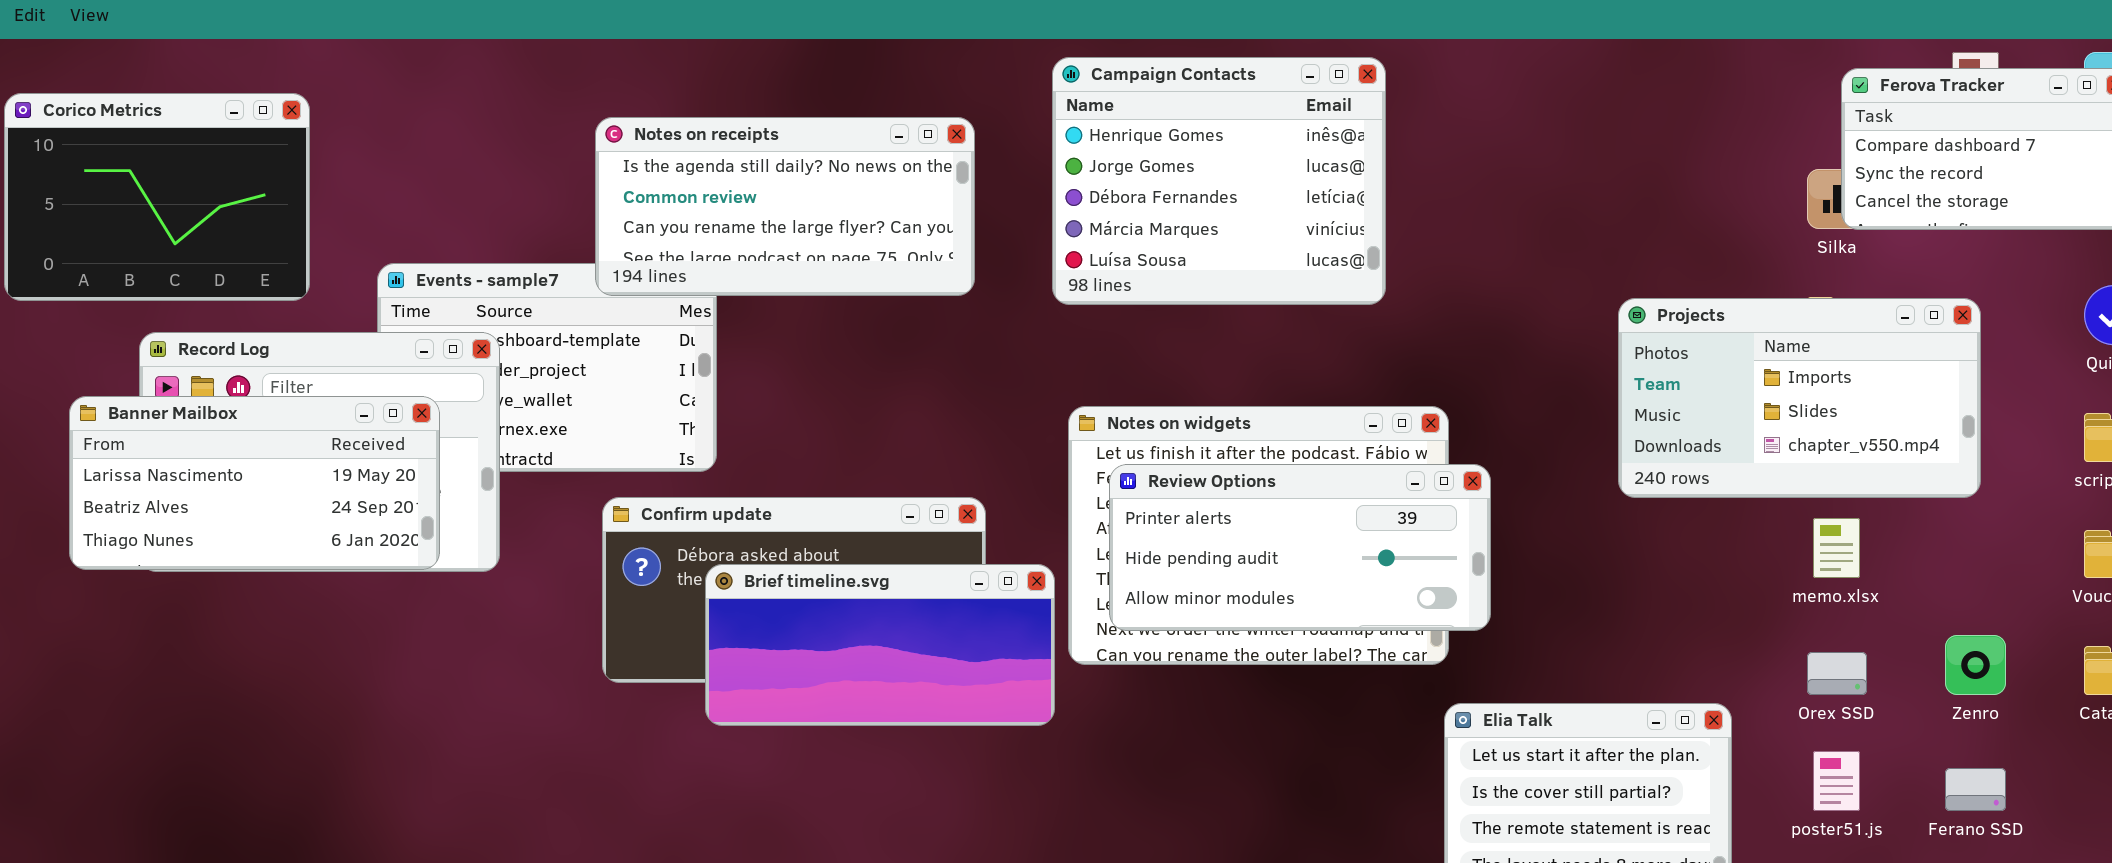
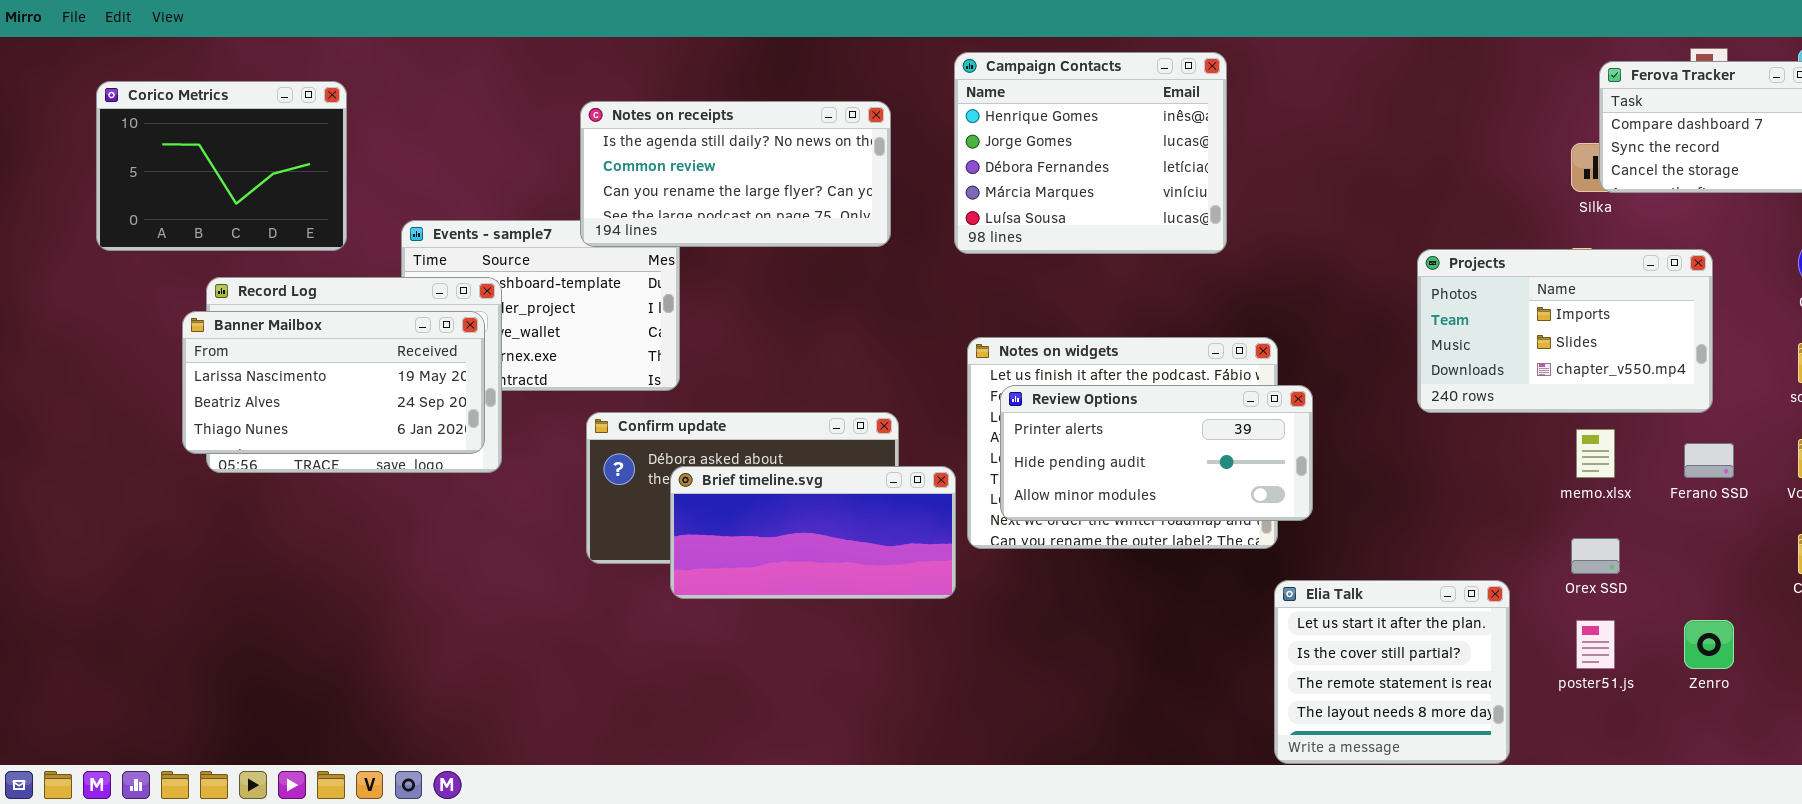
Banner Mailbox: [69,396,440,570] -> [182,311,485,454], moved
Zenro: [1945,635,2006,695] -> [1684,620,1734,669], moved
Ferano SSD: [1945,768,2006,811] -> [1684,443,1734,478], moved

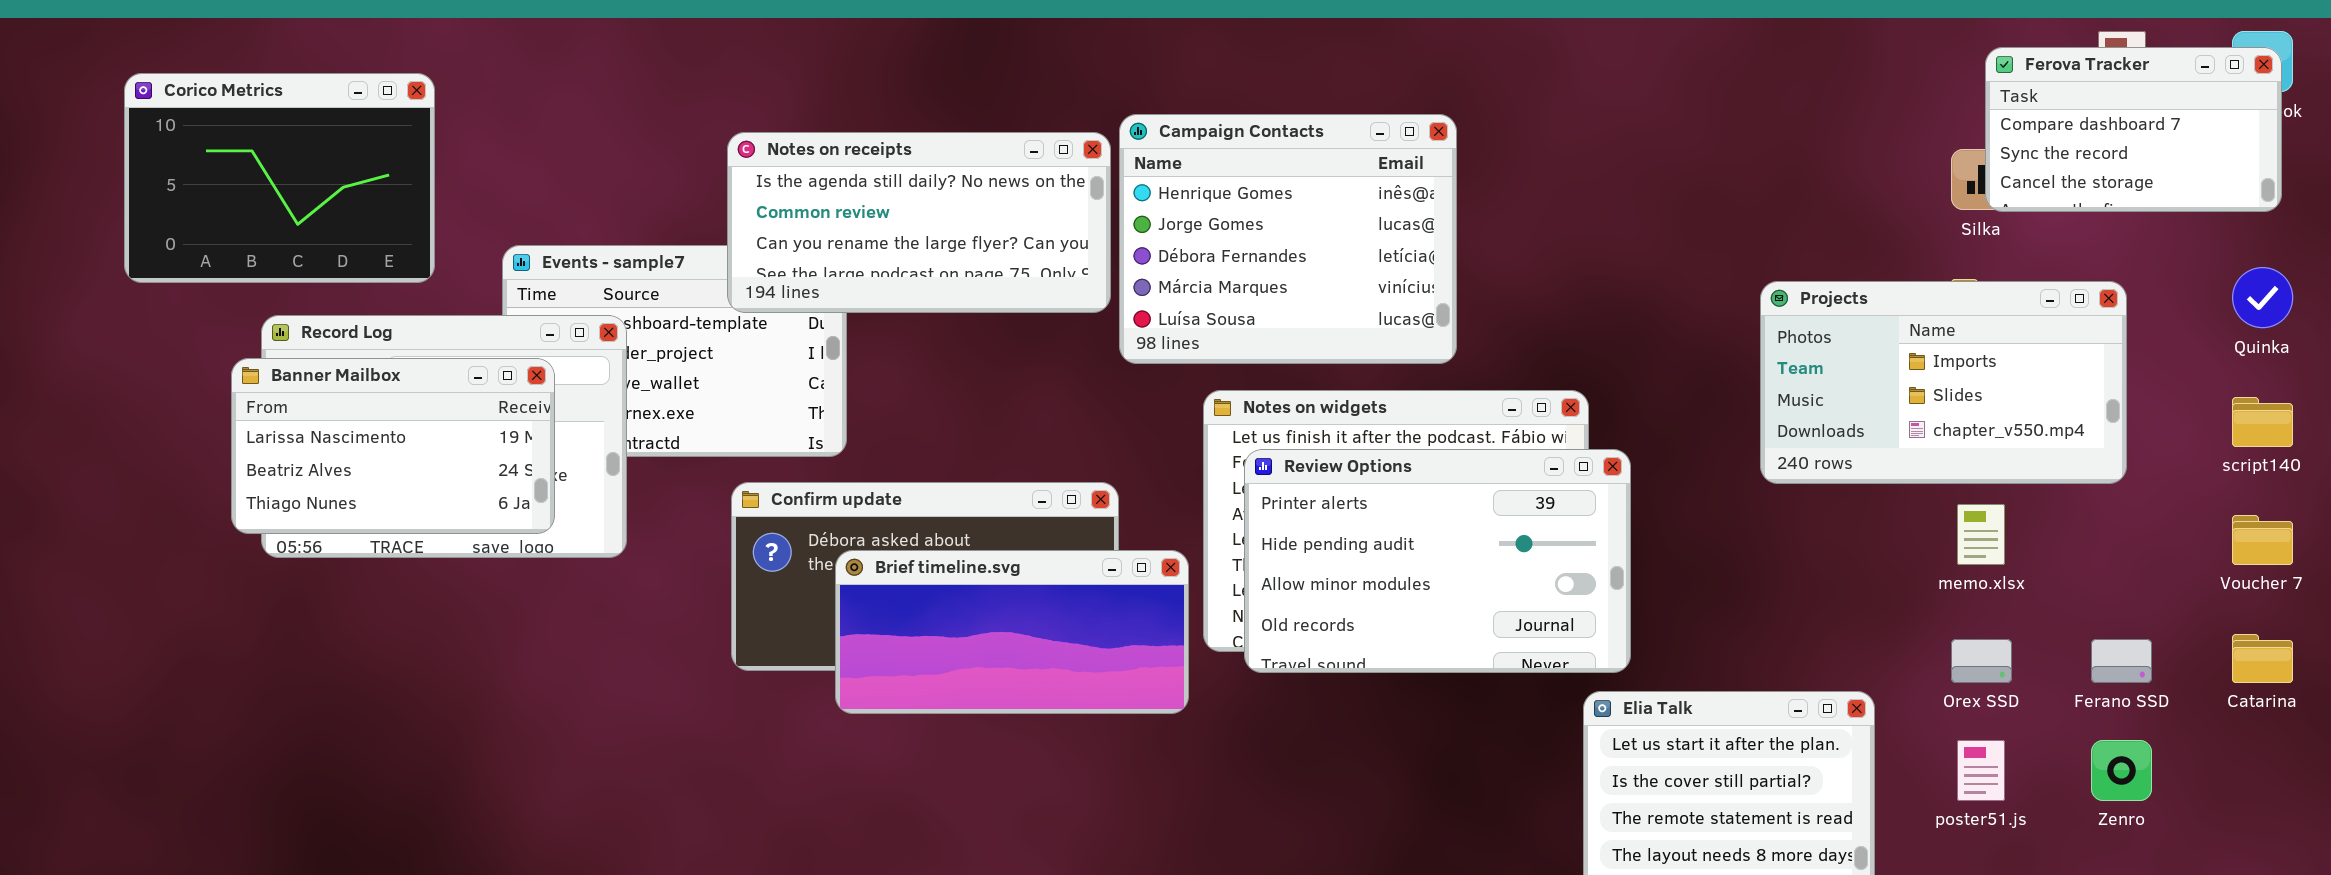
Campaign Contacts: [954,52,1227,254] -> [1119,114,1457,364], moved
Notes on receipts: [580,101,891,247] -> [727,132,1111,313], moved
Banner Mailbox: [182,311,485,454] -> [231,358,555,534], resized
Review Options: [1000,385,1313,521] -> [1244,449,1631,673], resized
Ferano SSD: [1684,443,1734,478] -> [2091,639,2152,683], moved

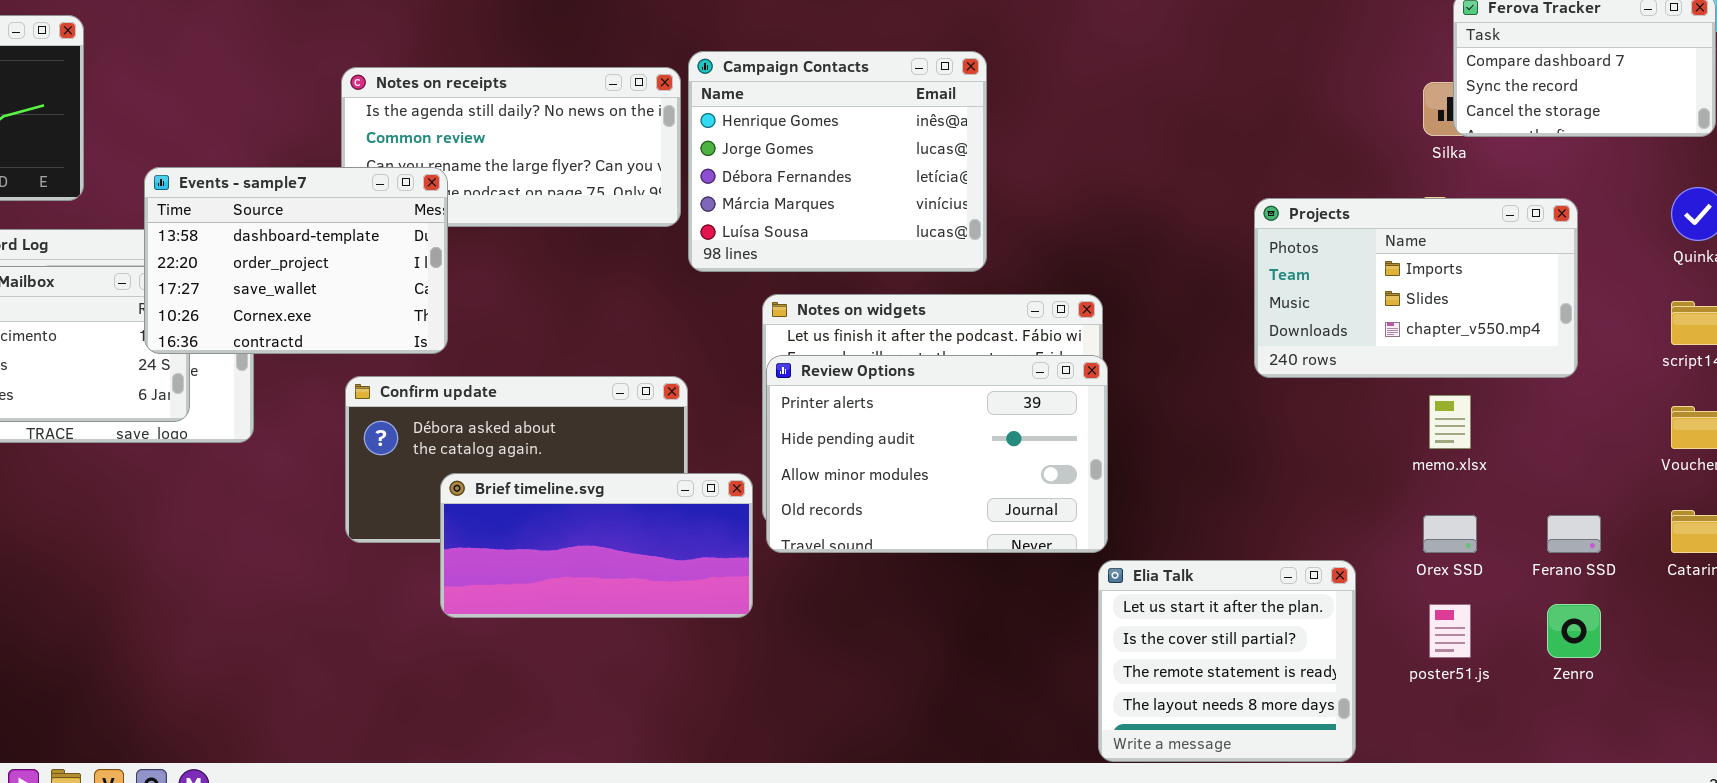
Events - sample7: [502,245,847,457] -> [144,167,448,354], raised
Review Options: [1244,449,1631,673] -> [766,355,1108,553], moved
Brief timeline.svg: [835,550,1189,714] -> [440,473,753,618], moved

